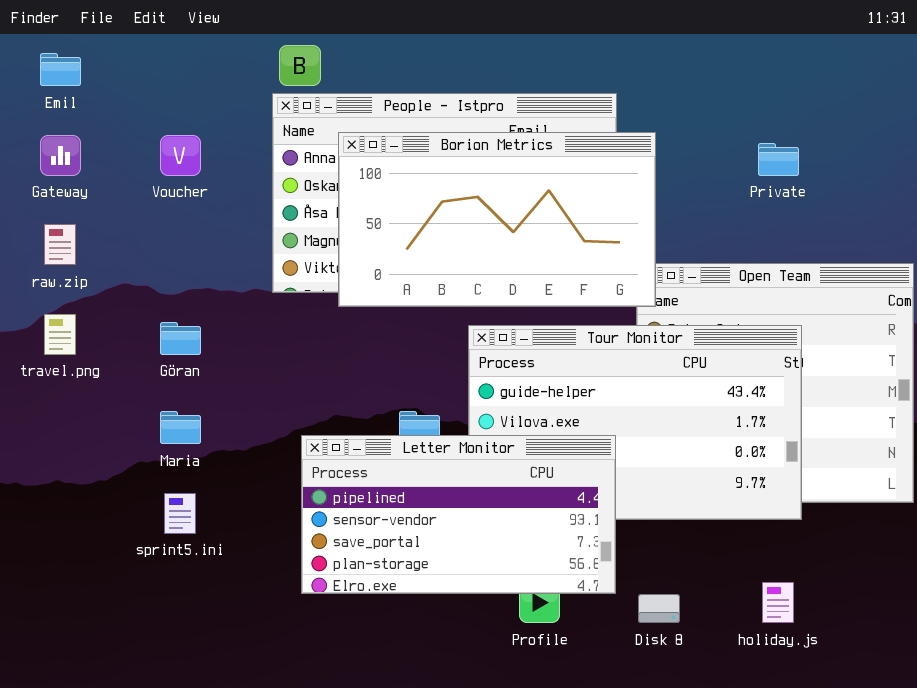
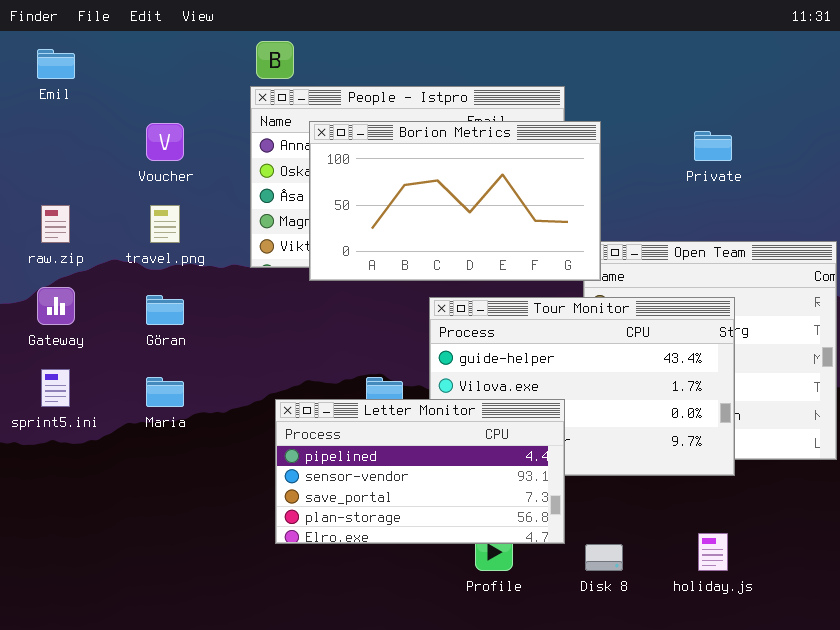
Gateway: [40,135,81,176] -> [37,287,75,325], moved
travel.png: [44,314,76,355] -> [150,205,180,243], moved
sprint5.ini: [164,493,196,534] -> [41,369,70,407], moved

